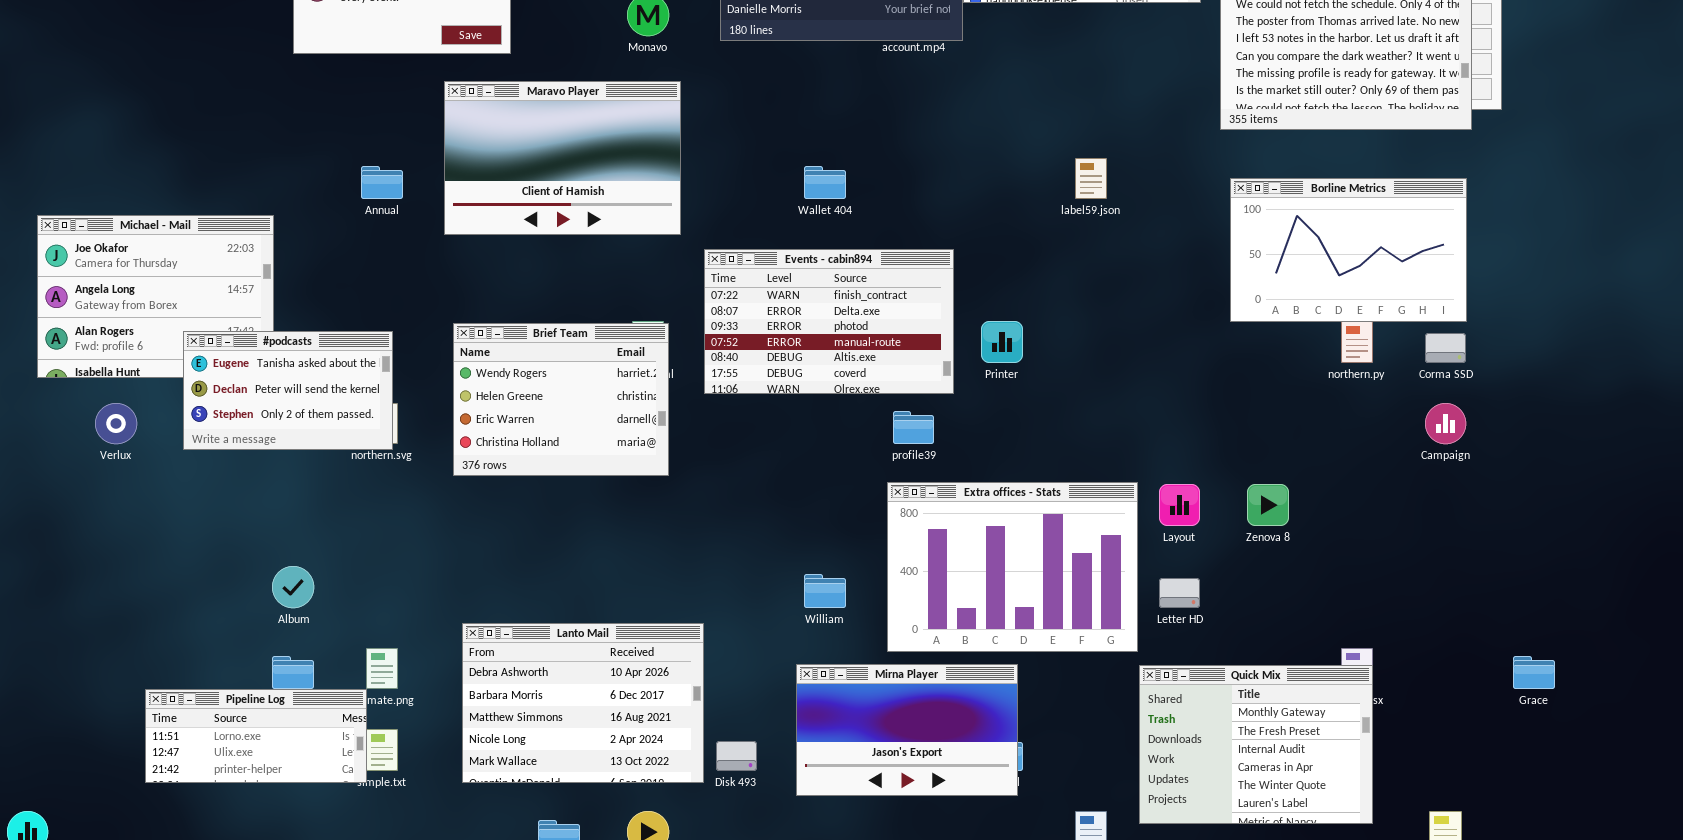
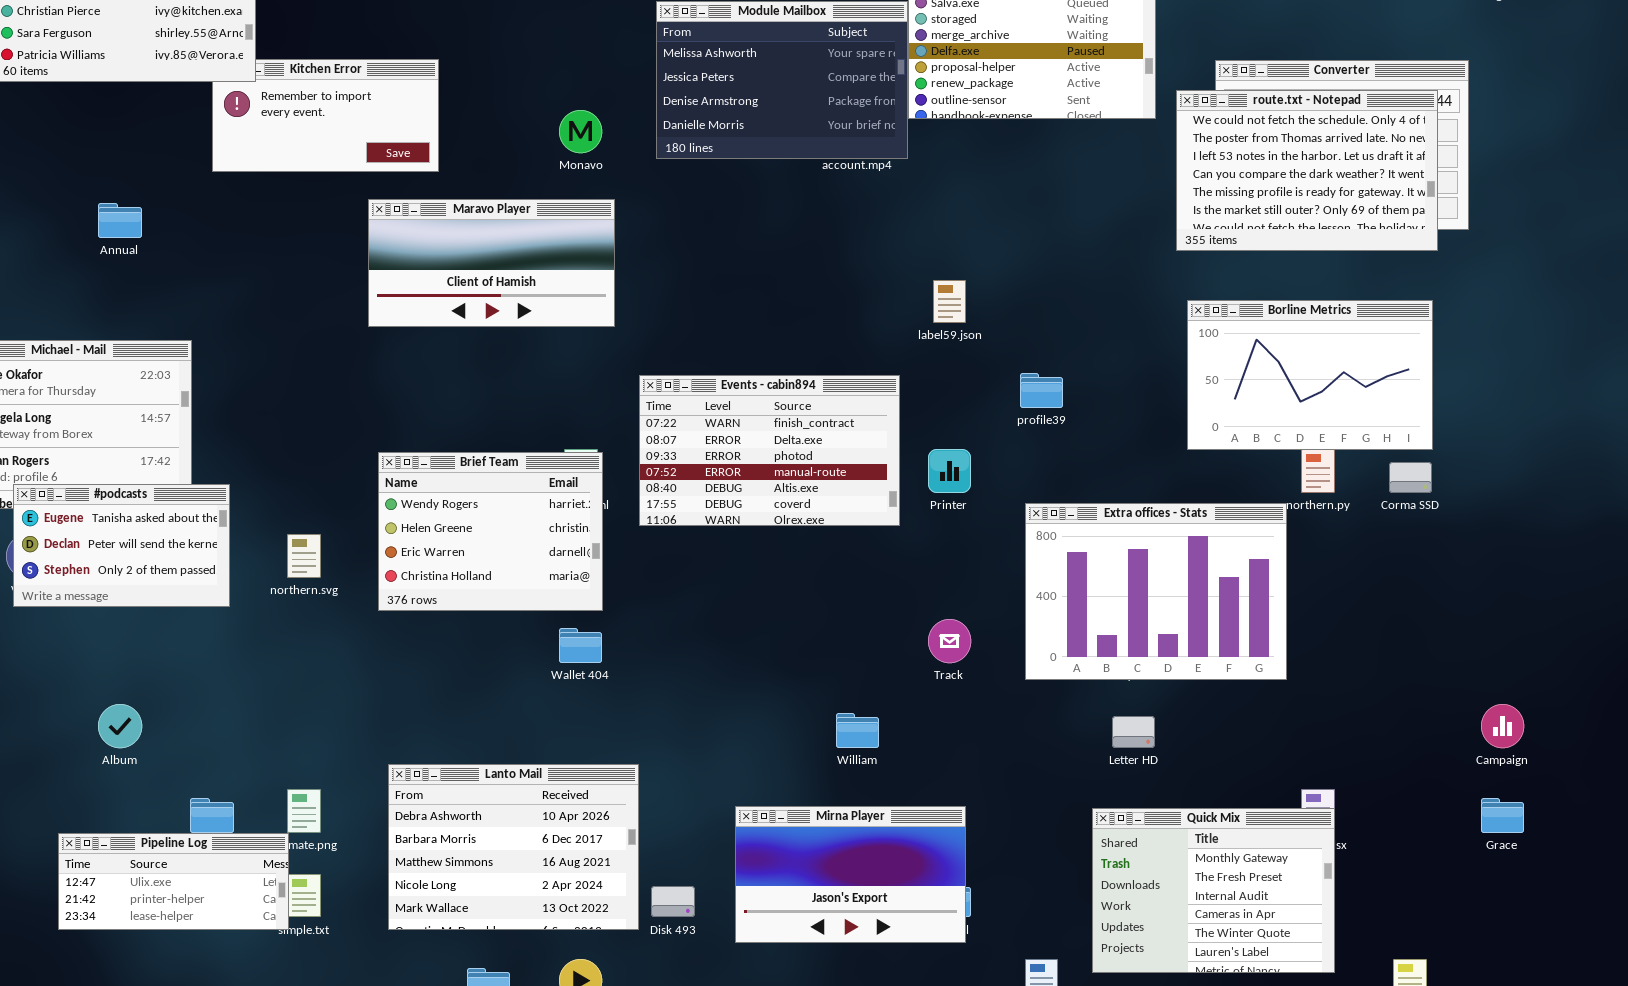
Maravo Player: [444,81,681,235] -> [368,199,615,327], resized
label59.json: [1075,158,1107,199] -> [933,280,966,323], moved
Annual: [361,166,403,199] -> [98,203,142,238], moved
Wallet 404: [804,166,846,199] -> [559,628,602,663], moved
#podcasts: [183,331,393,450] -> [13,484,230,607], moved
Campaign: [1425,403,1466,444] -> [1481,704,1524,748], moved
profile39: [893,411,934,444] -> [1020,373,1063,408], moved
Extra offices - Stats: [887,482,1138,652] -> [1025,503,1287,680], moved
Album: [272,566,314,608] -> [98,704,142,748], moved
William: [804,574,846,608] -> [836,713,879,748], moved
Pipeline Log: [145,689,367,783] -> [58,833,289,930], scrolled down 1 row

